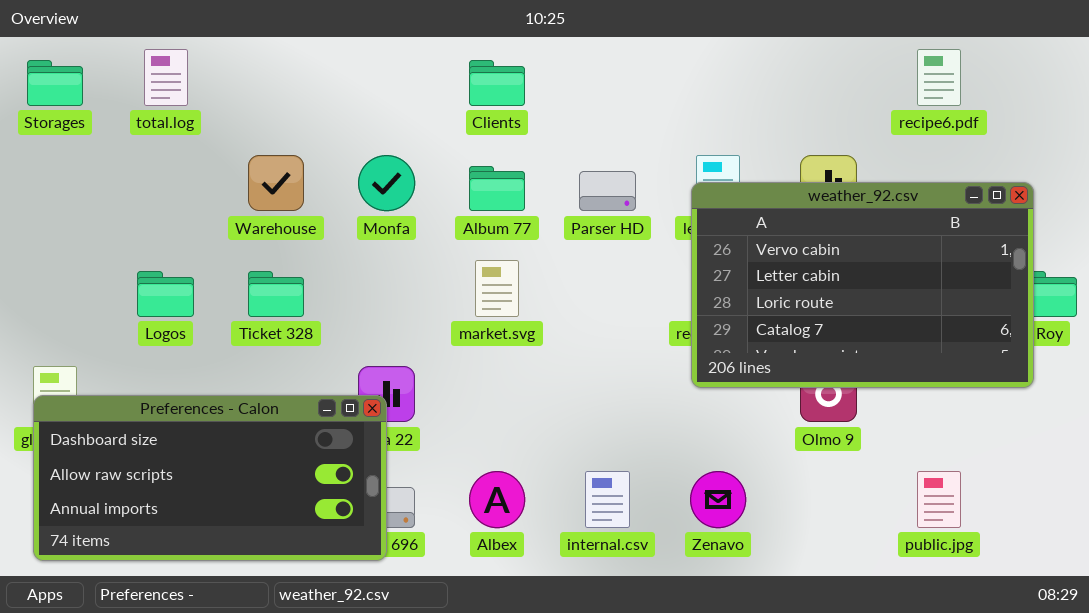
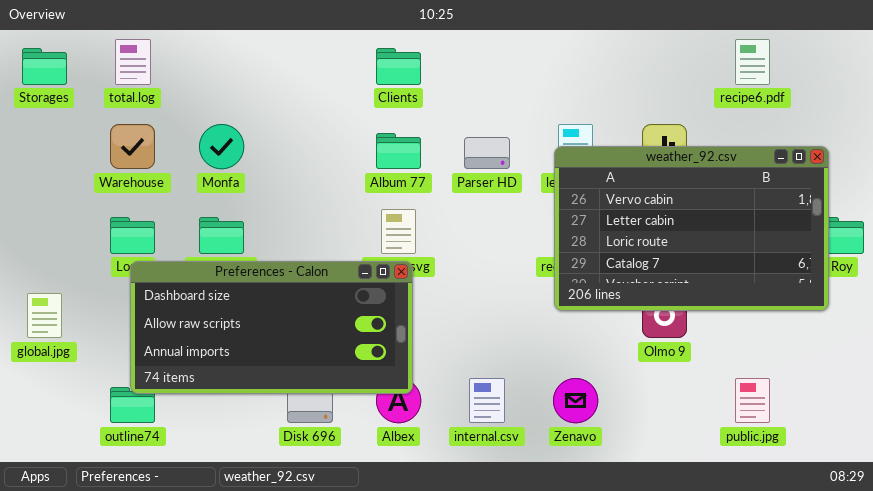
Warehouse: [248,155,304,211] -> [110,124,155,169], moved
Monfa: [358,155,415,211] -> [199,124,244,169], moved
Preferences - Calon: [33,395,387,561] -> [130,261,413,394], moved

